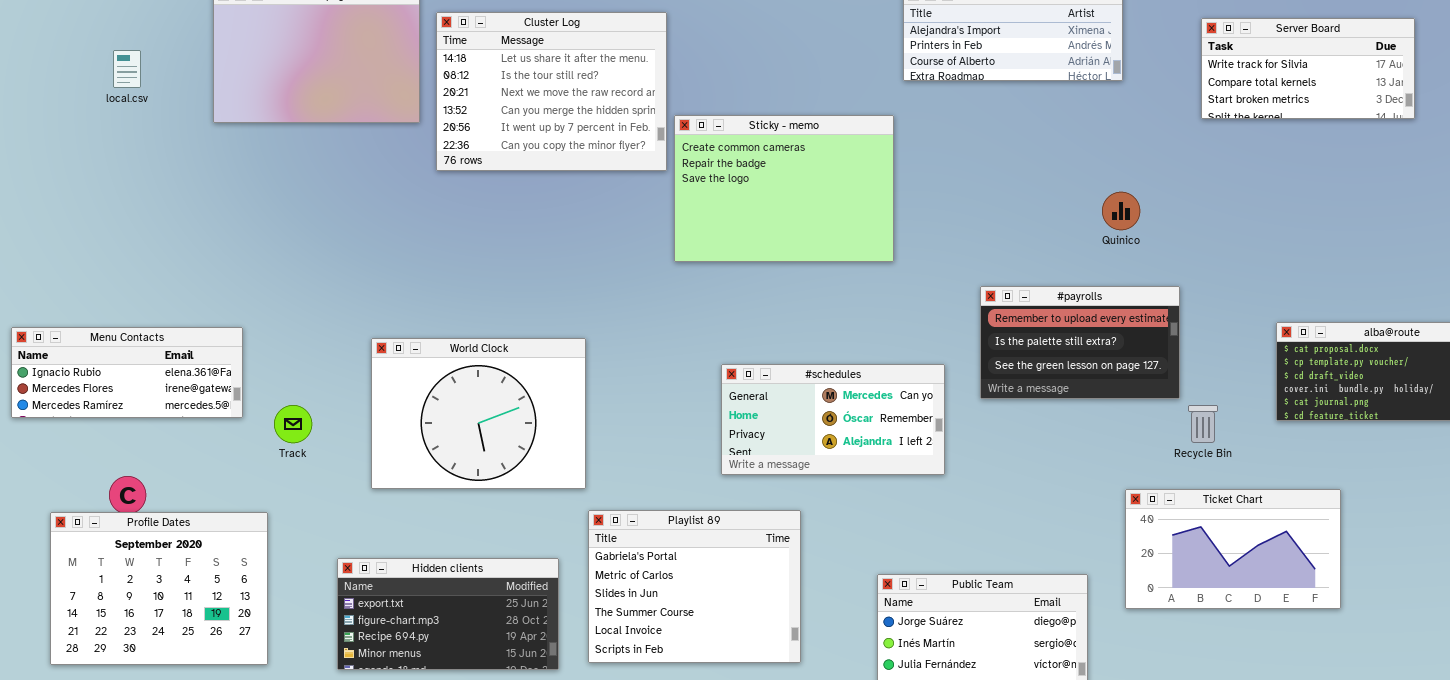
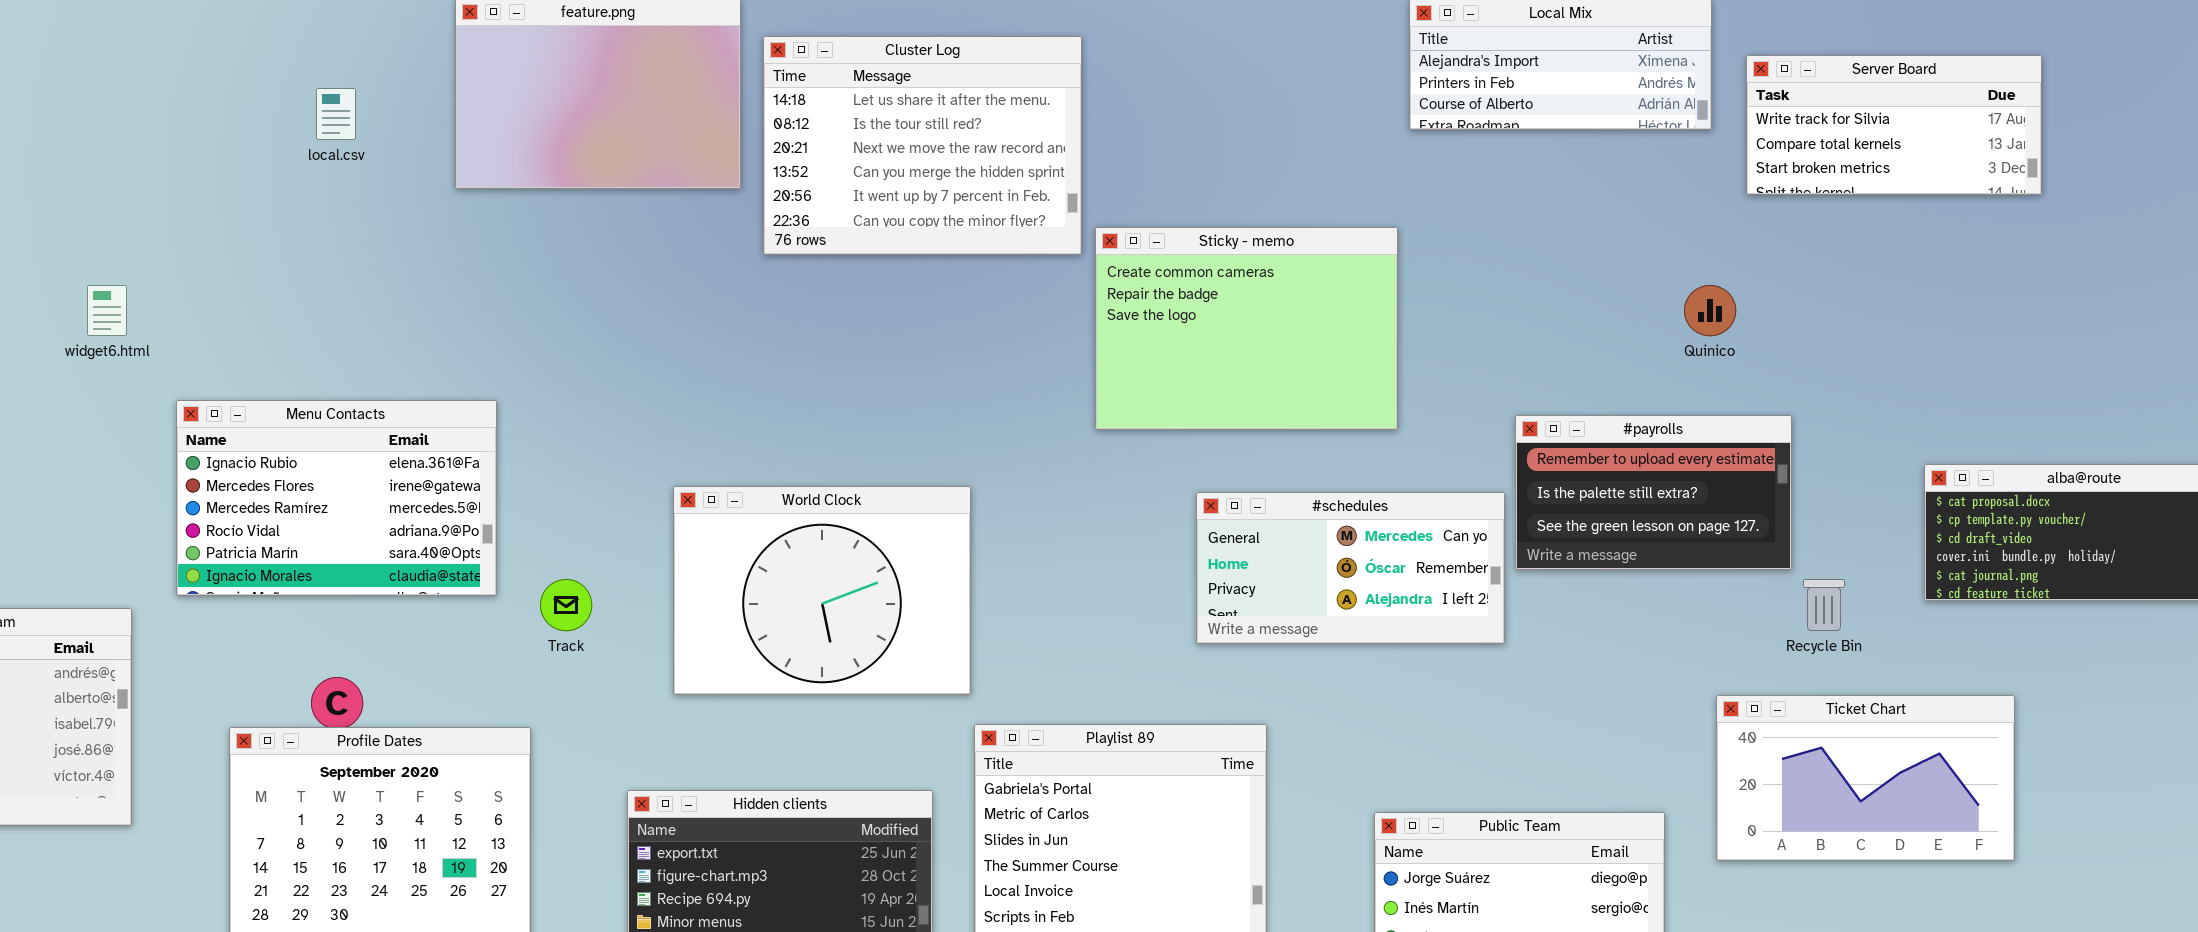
Server Board: [1201,18,1415,119] -> [1746,55,2042,195], moved
Sticky - memo: [674,115,894,262] -> [1095,227,1398,430], moved
Menu Contacts: [11,327,243,418] -> [176,400,497,596], resized
#schedules: [721,364,945,475] -> [1196,492,1505,644], moved

